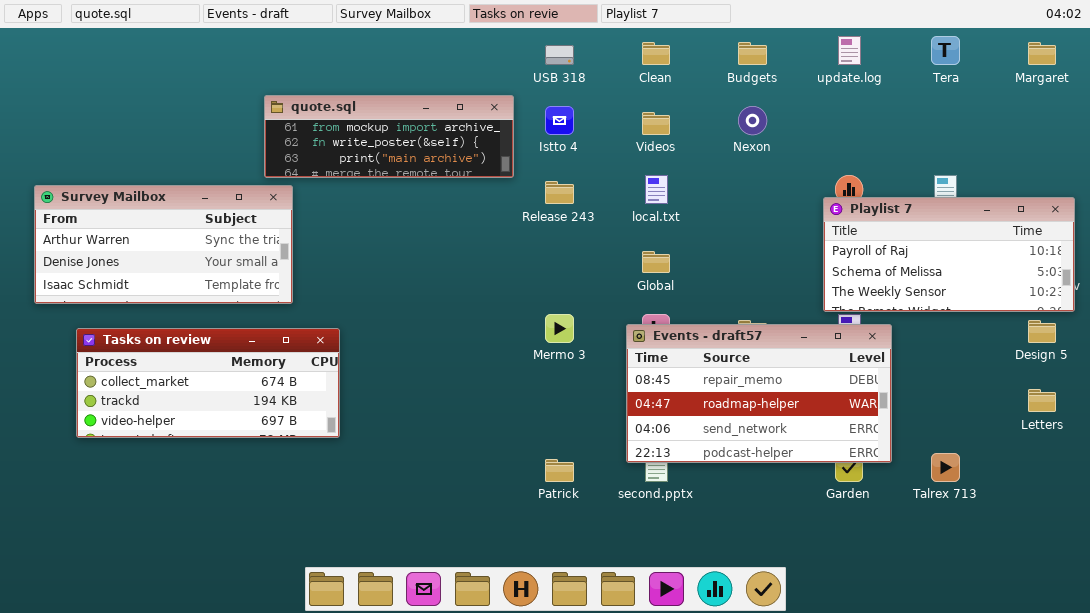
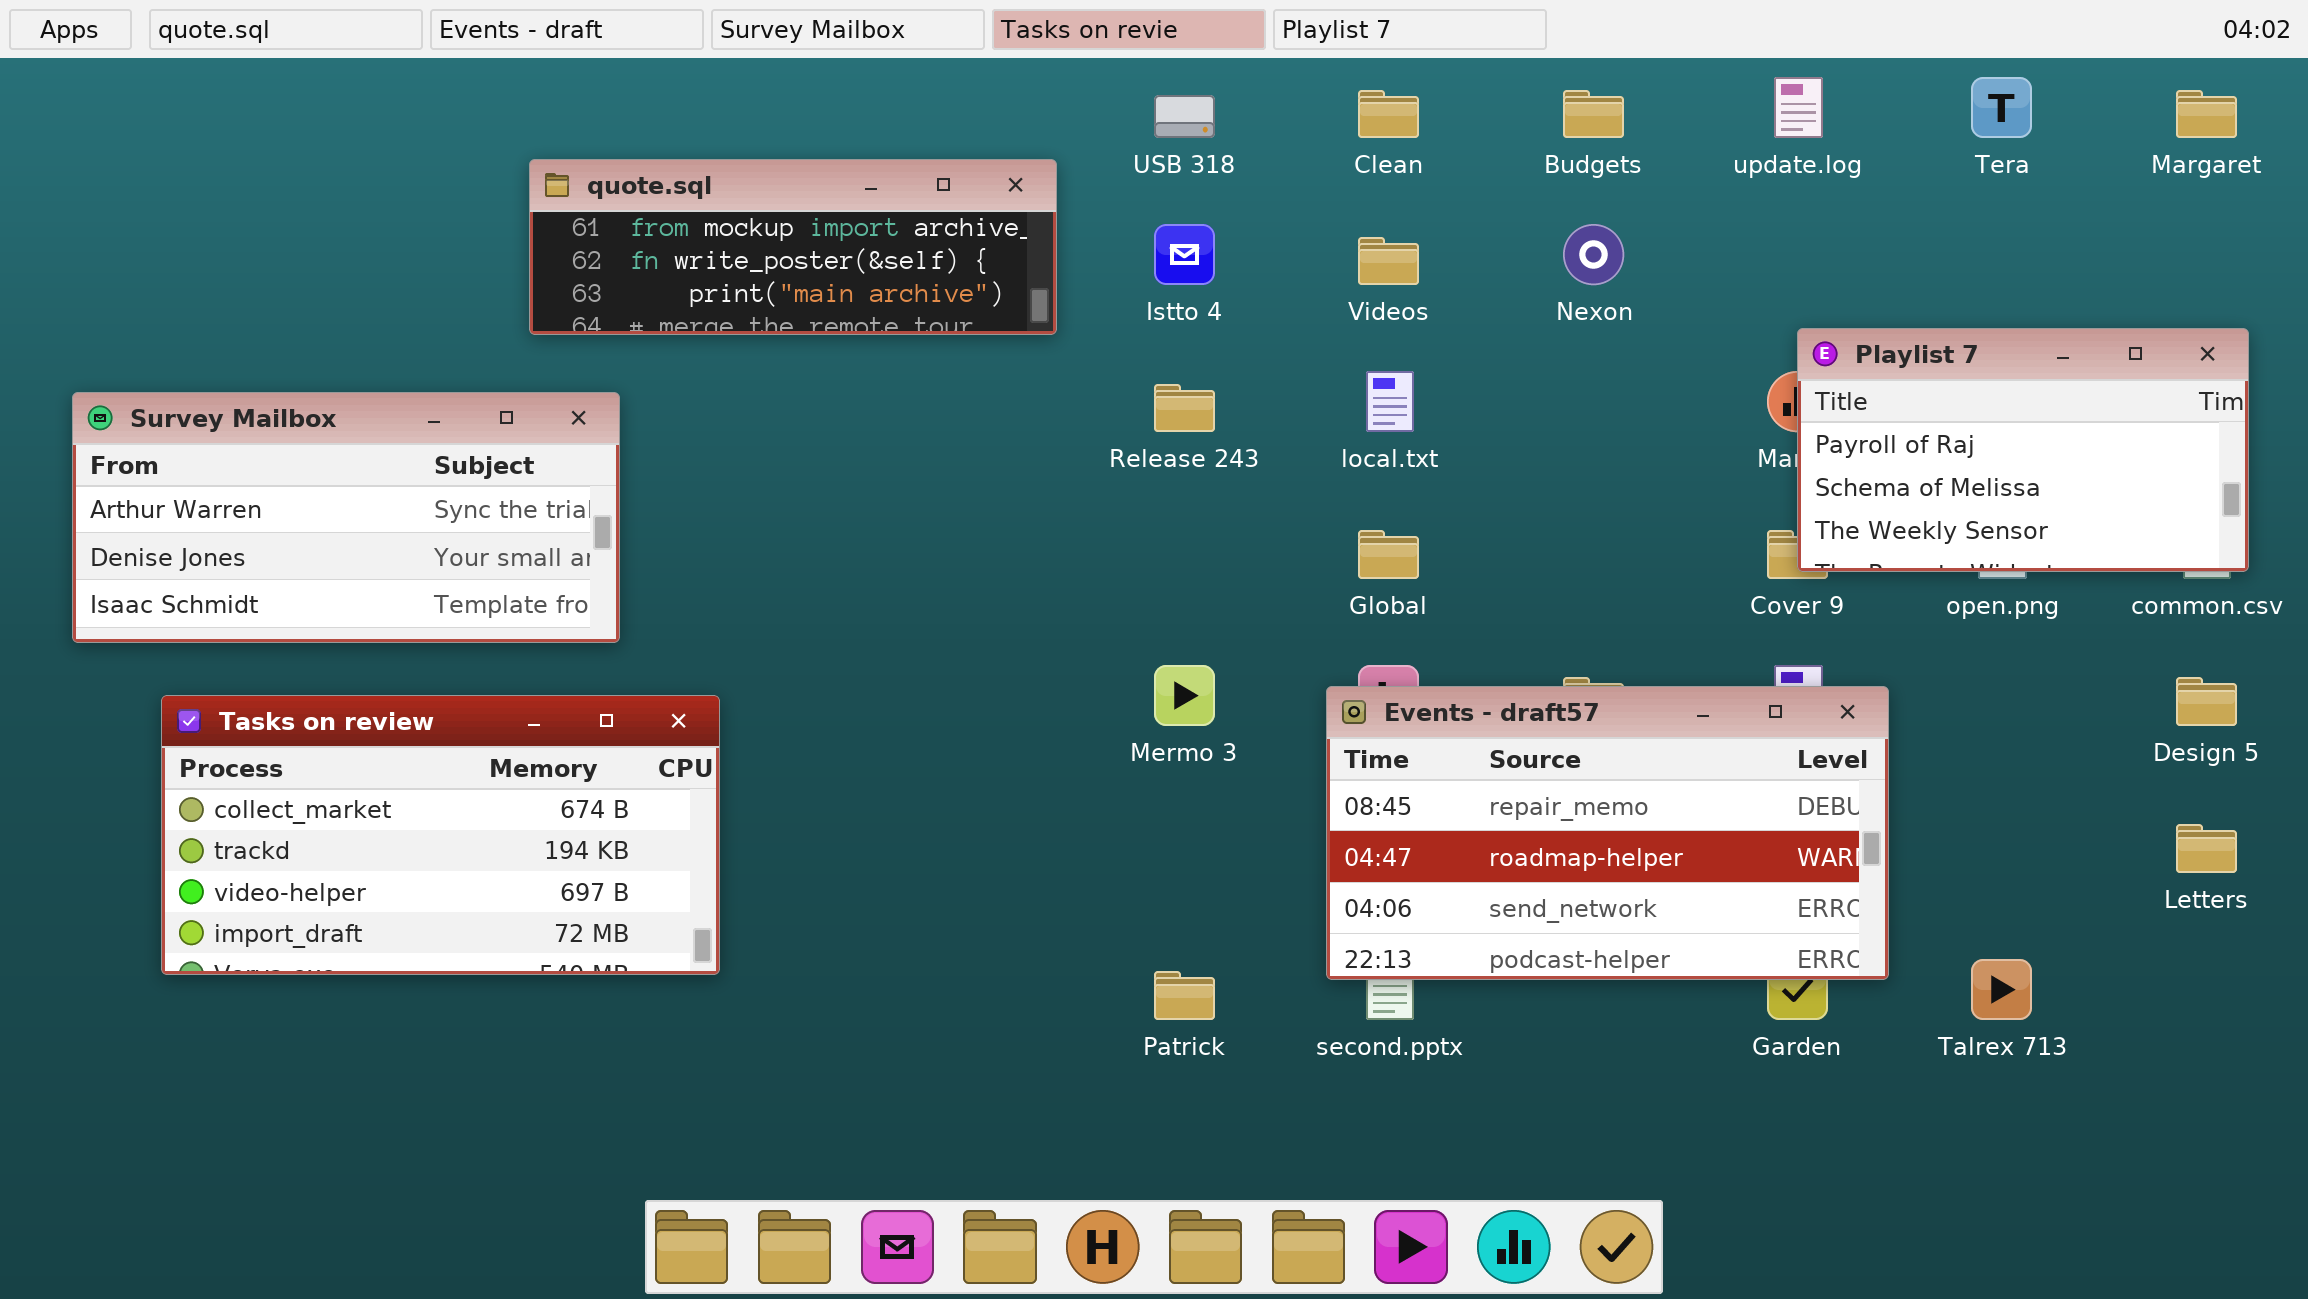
quote.sql: [264,95,514,178] -> [529,159,1057,335], moved
Playlist 7: [823,197,1075,312] -> [1797,328,2249,572], moved, resized
Tasks on review: [76,328,340,438] -> [161,695,720,975], resized

